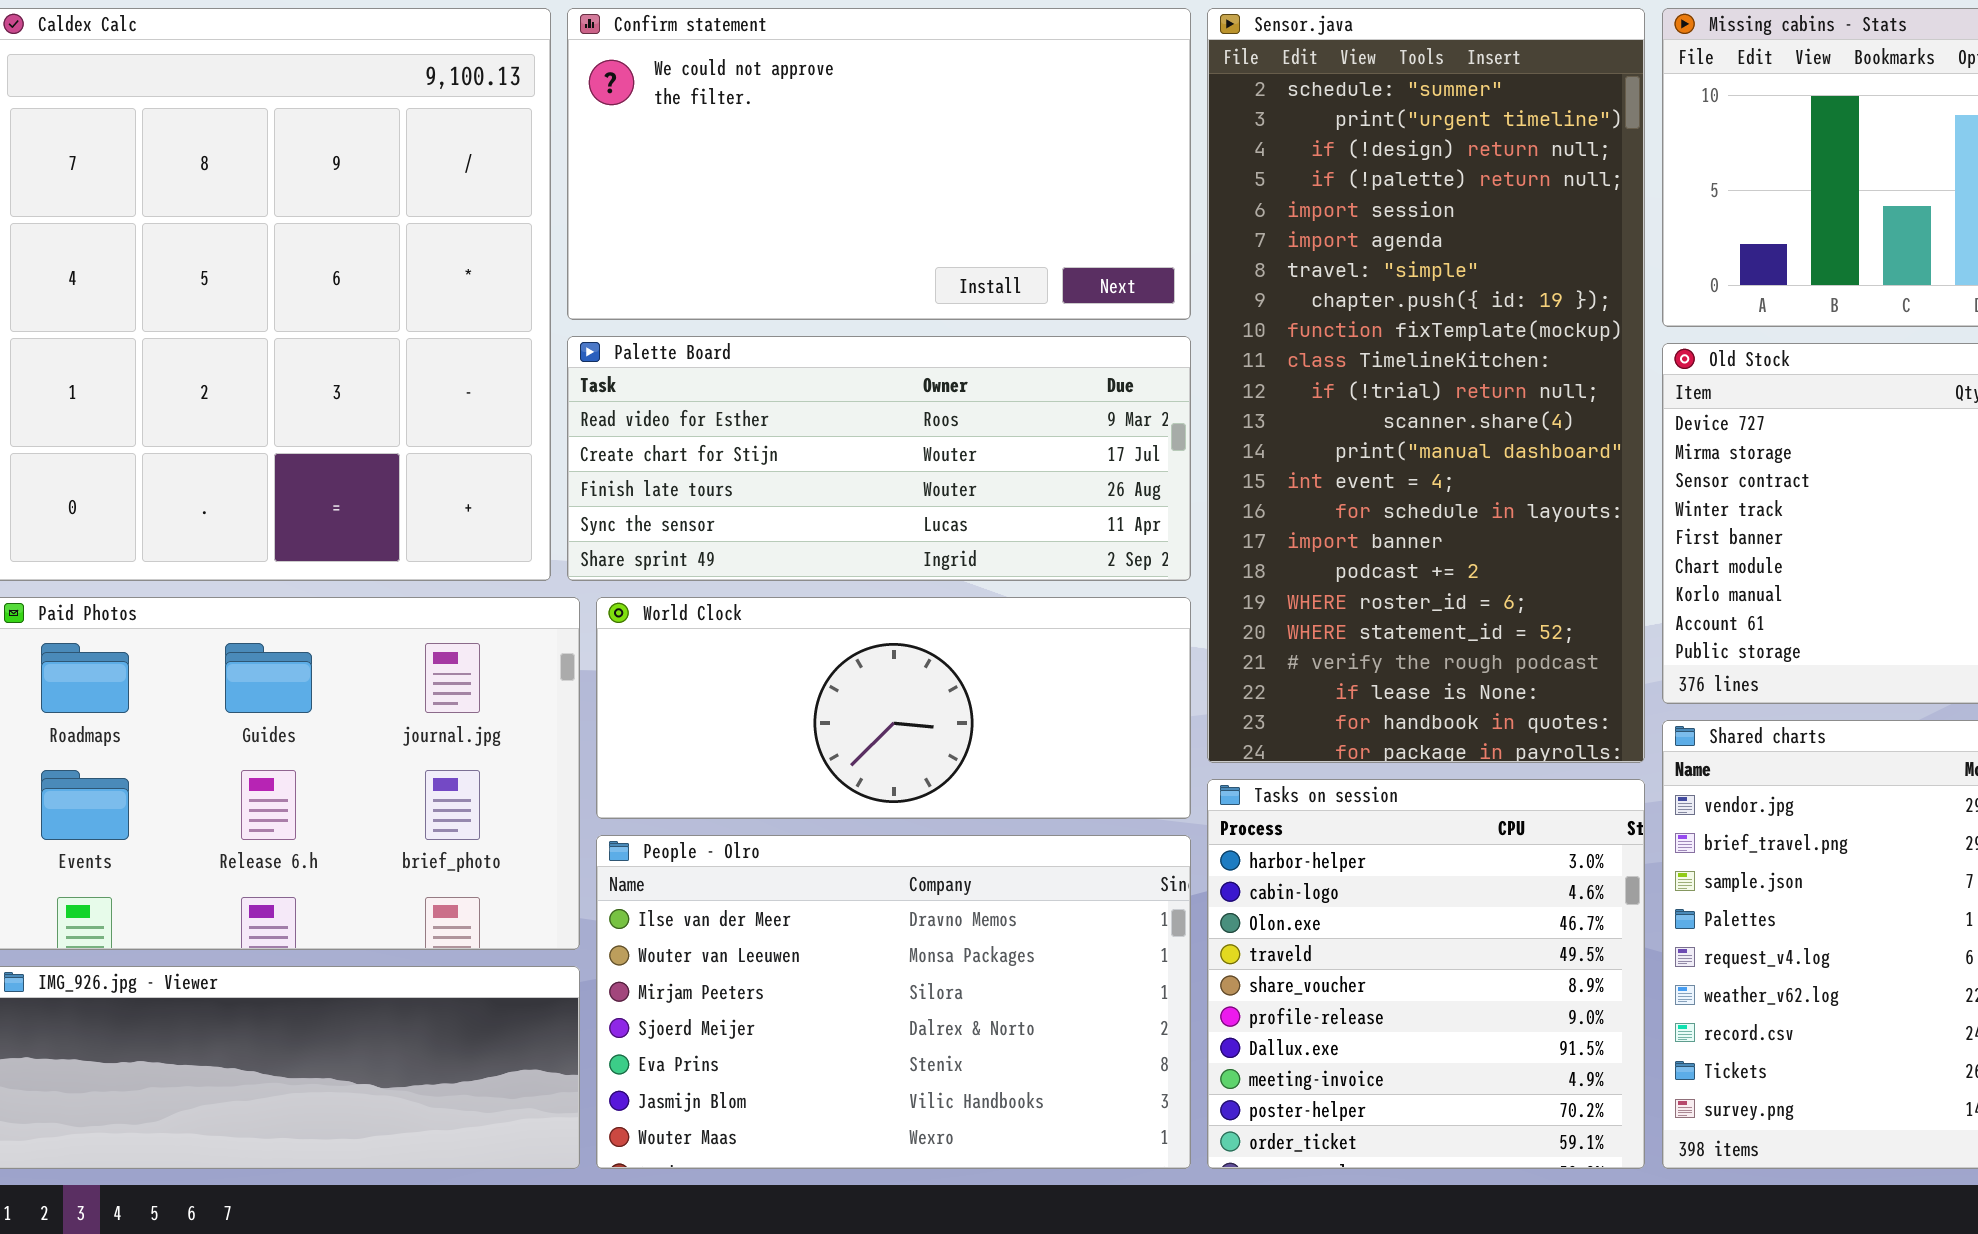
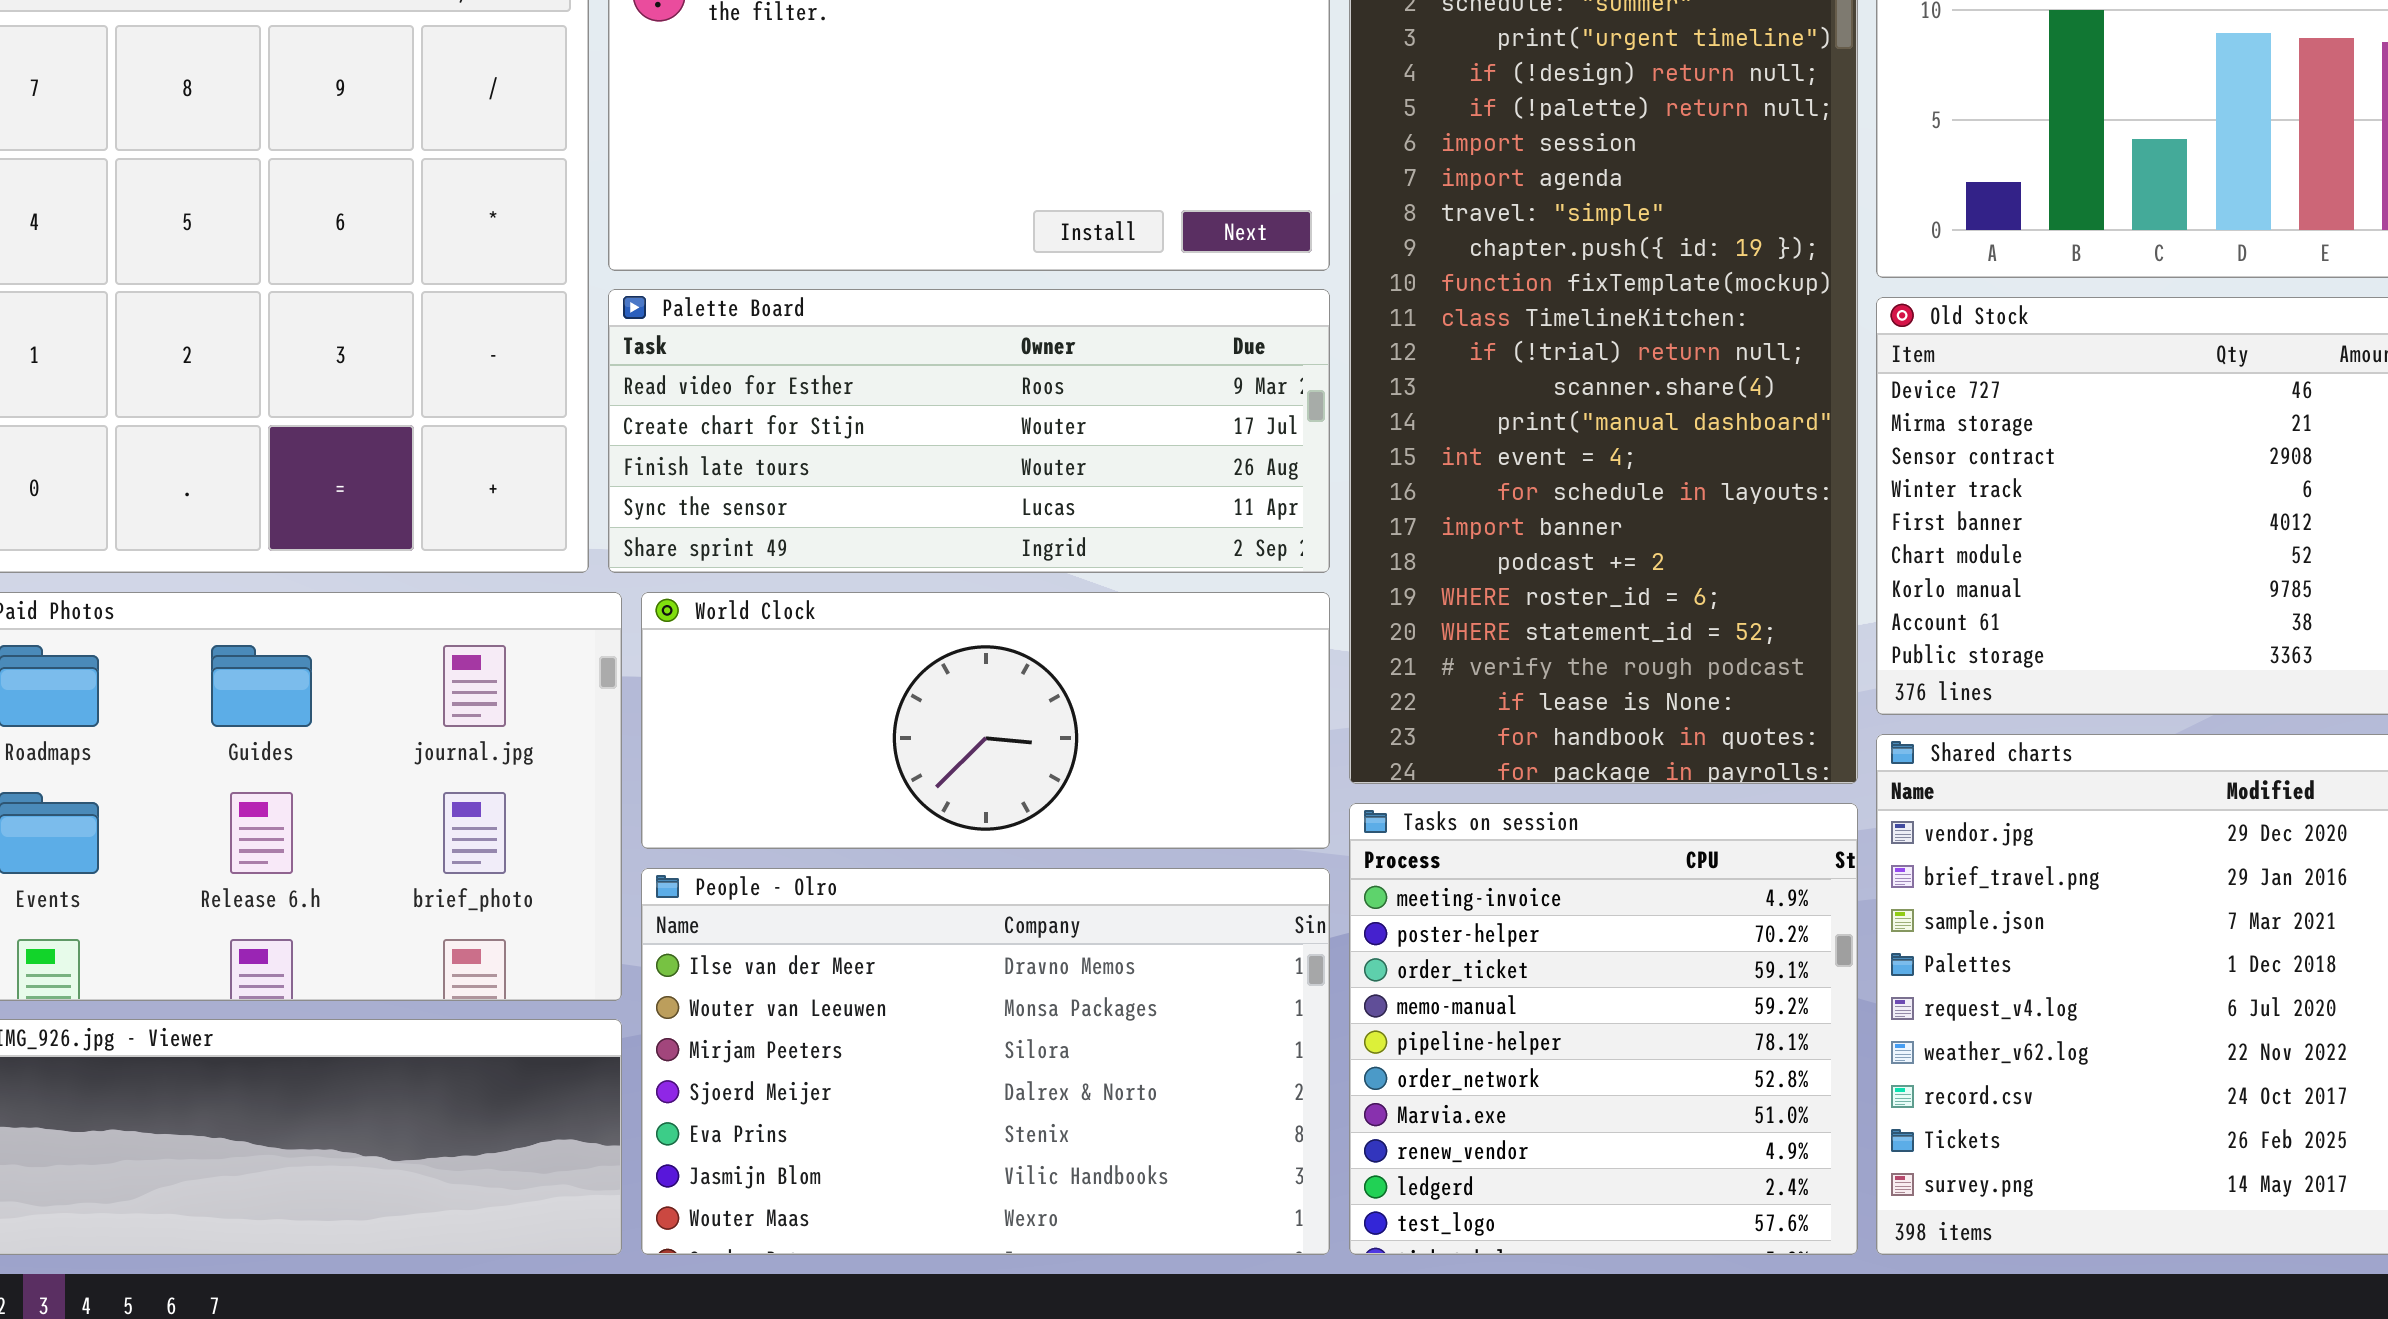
Tasks on session: [1207,779,1645,1169] -> [1349,803,1858,1255], scrolled down 7 rows

